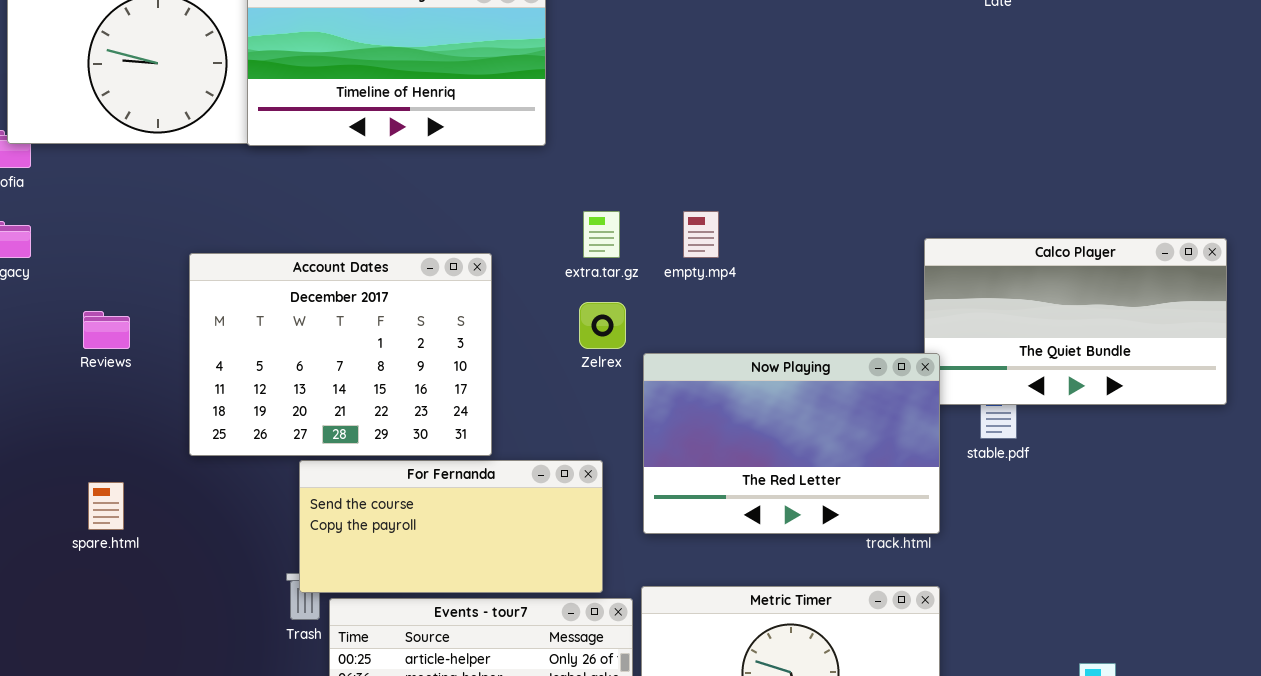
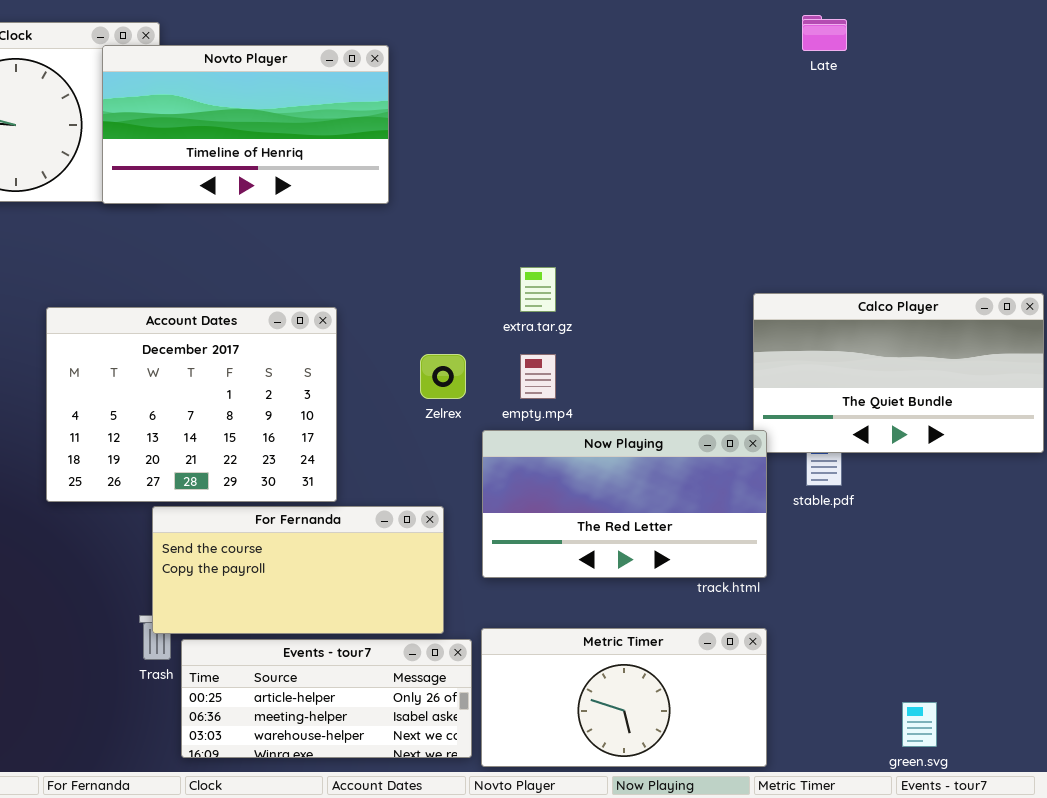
extra.tar.gz: [583,211,620,258] -> [520,267,556,312], moved
empty.mp4: [683,211,719,258] -> [520,354,556,399], moved
Now Playing: [643,353,940,534] -> [482,430,767,578], resized

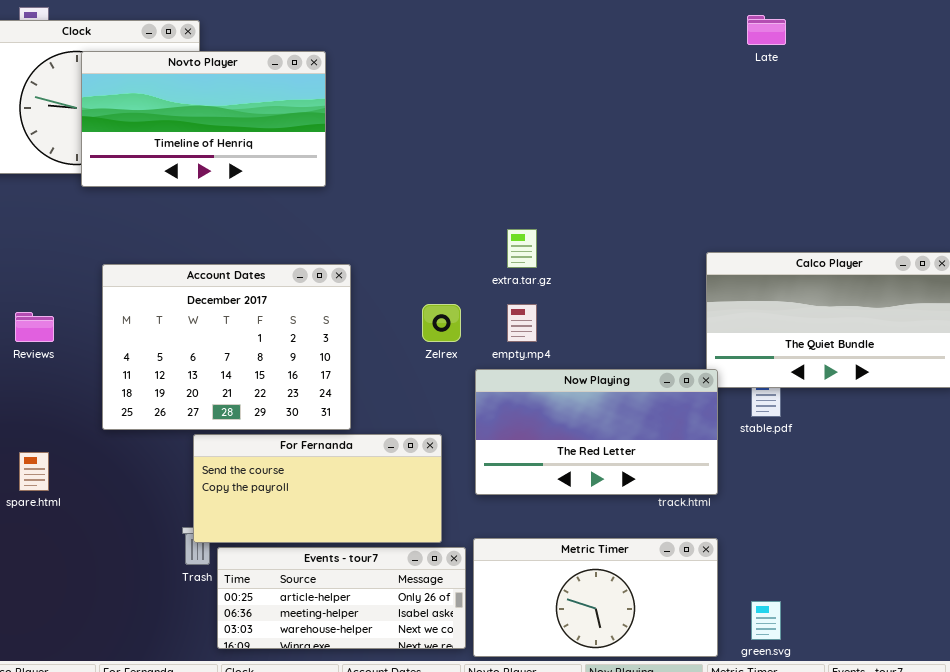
Novto Player: [102,45,389,204] -> [81,51,326,187], moved
green.svg: [902,702,937,747] -> [751,601,781,640], moved

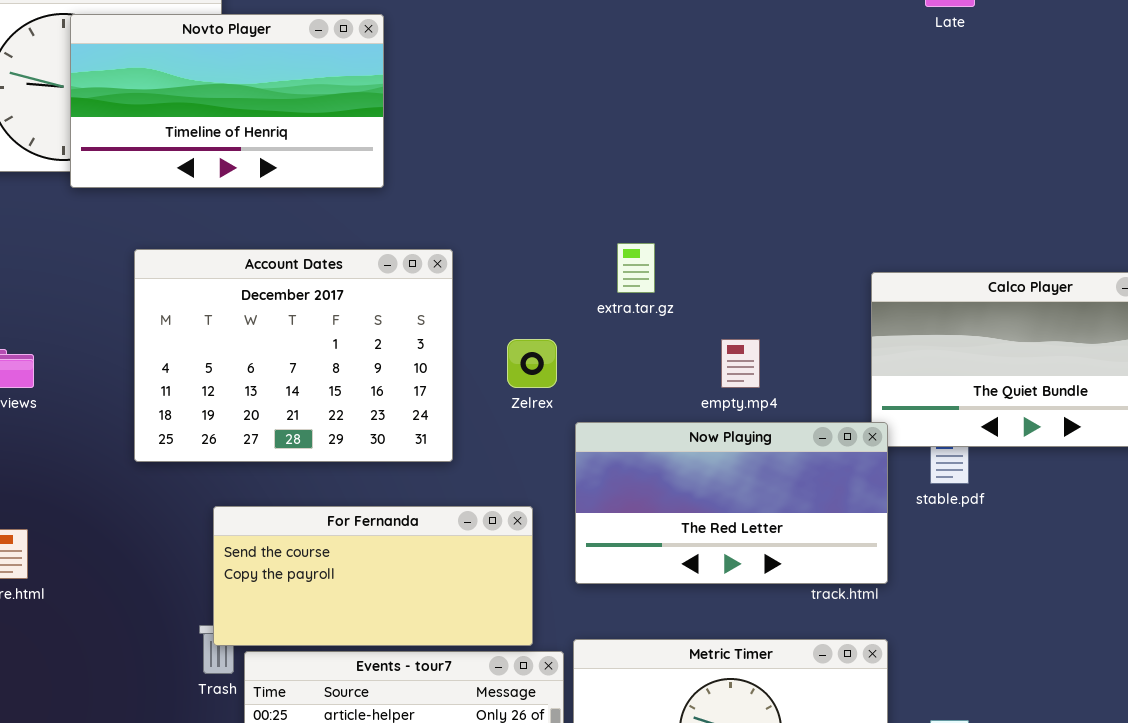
Account Dates: [102,264,351,430] -> [134,249,453,462], moved
empty.mp4: [507,304,537,342] -> [721,339,760,388], moved

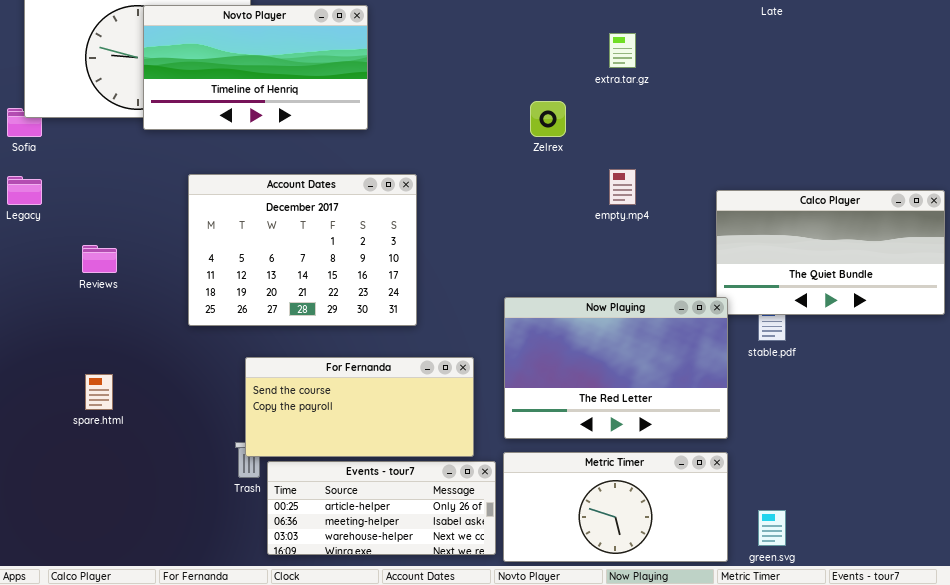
extra.tar.gz: [617,243,655,293] -> [609,33,636,68], moved
Zelrex: [507,339,557,388] -> [530,101,566,137], moved
empty.mp4: [721,339,760,388] -> [609,169,636,205], moved
Now Playing: [575,422,888,584] -> [504,297,728,439], resized

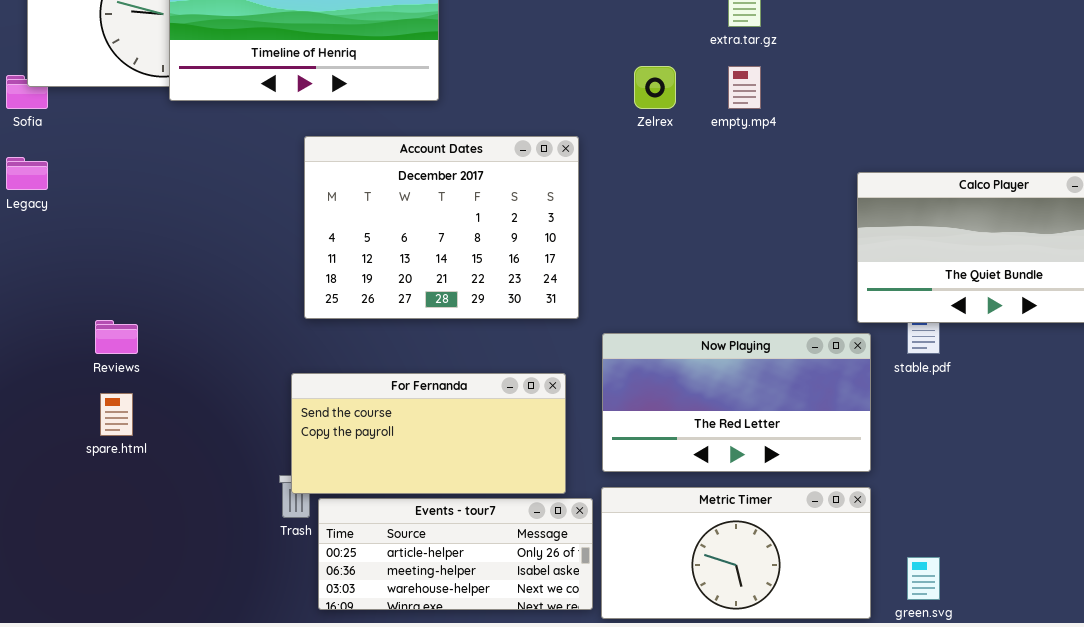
empty.mp4: [609,169,636,205] -> [728,66,761,109], moved
Account Dates: [188,174,417,326] -> [304,136,579,319], moved
Reviews: [82,245,117,273] -> [95,320,138,354], moved
Now Playing: [504,297,728,439] -> [602,333,871,472], resized

